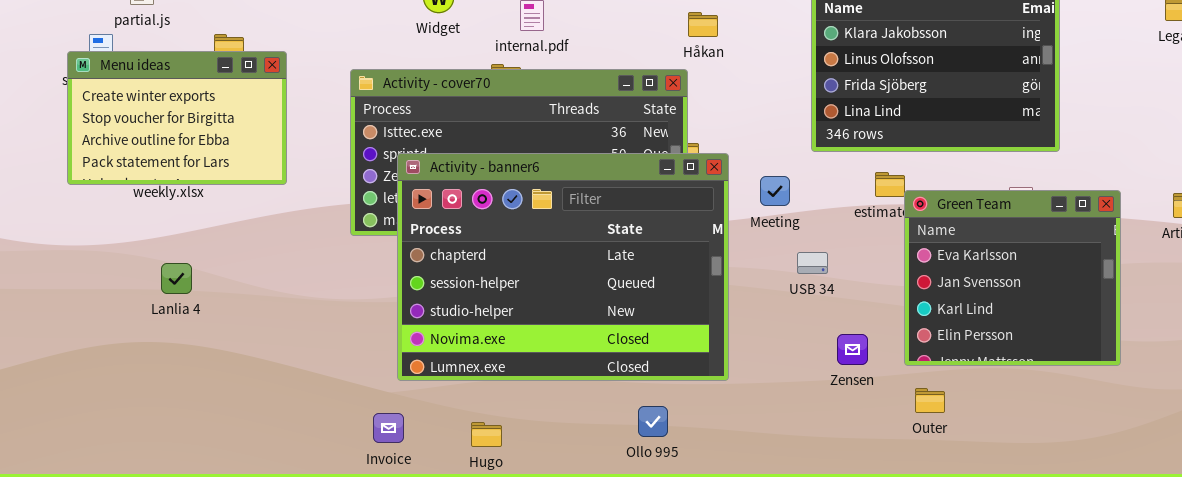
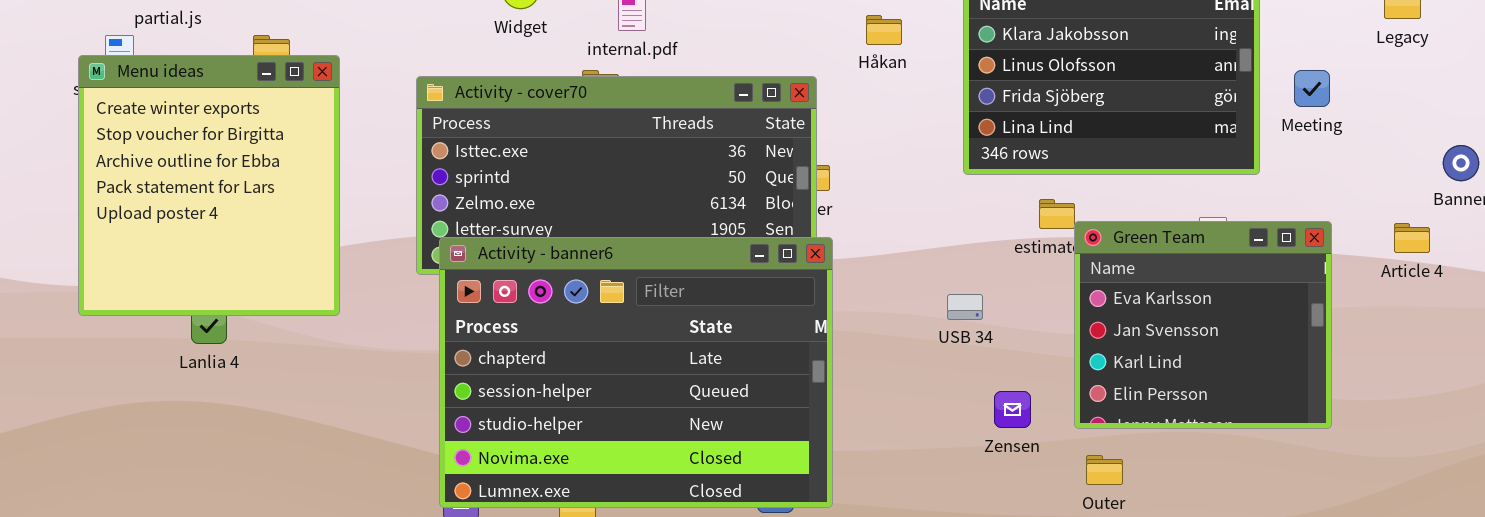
Håkan: [688,12,718,37] -> [866,15,902,45], moved
Menu ideas: [67,51,287,185] -> [78,55,340,316], resized
Activity - banner6: [397,153,729,381] -> [439,237,833,508], moved
Meeting: [760,176,790,206] -> [1294,70,1330,107], moved

